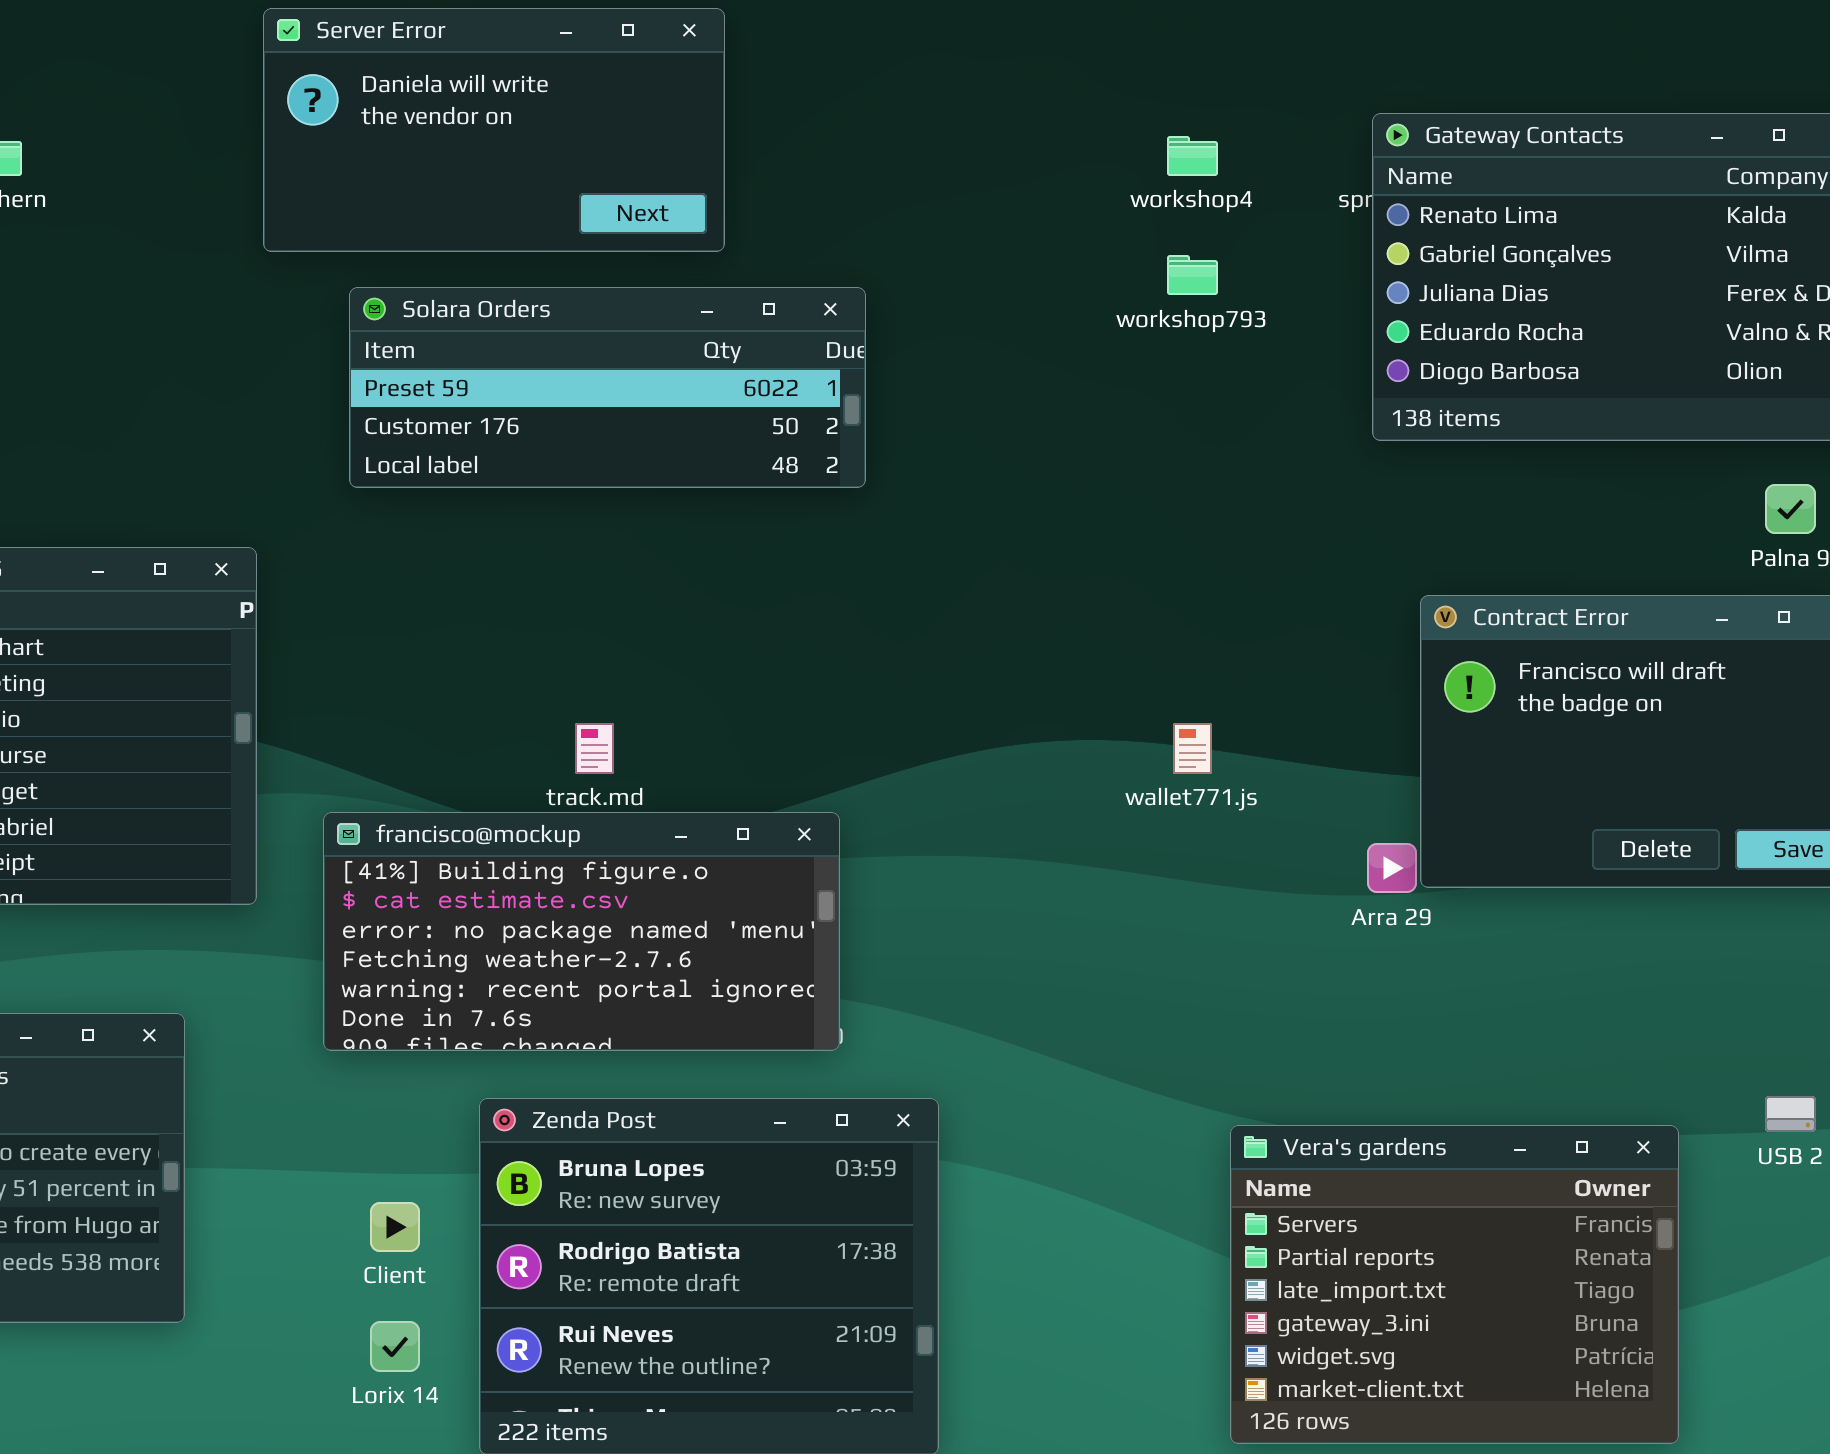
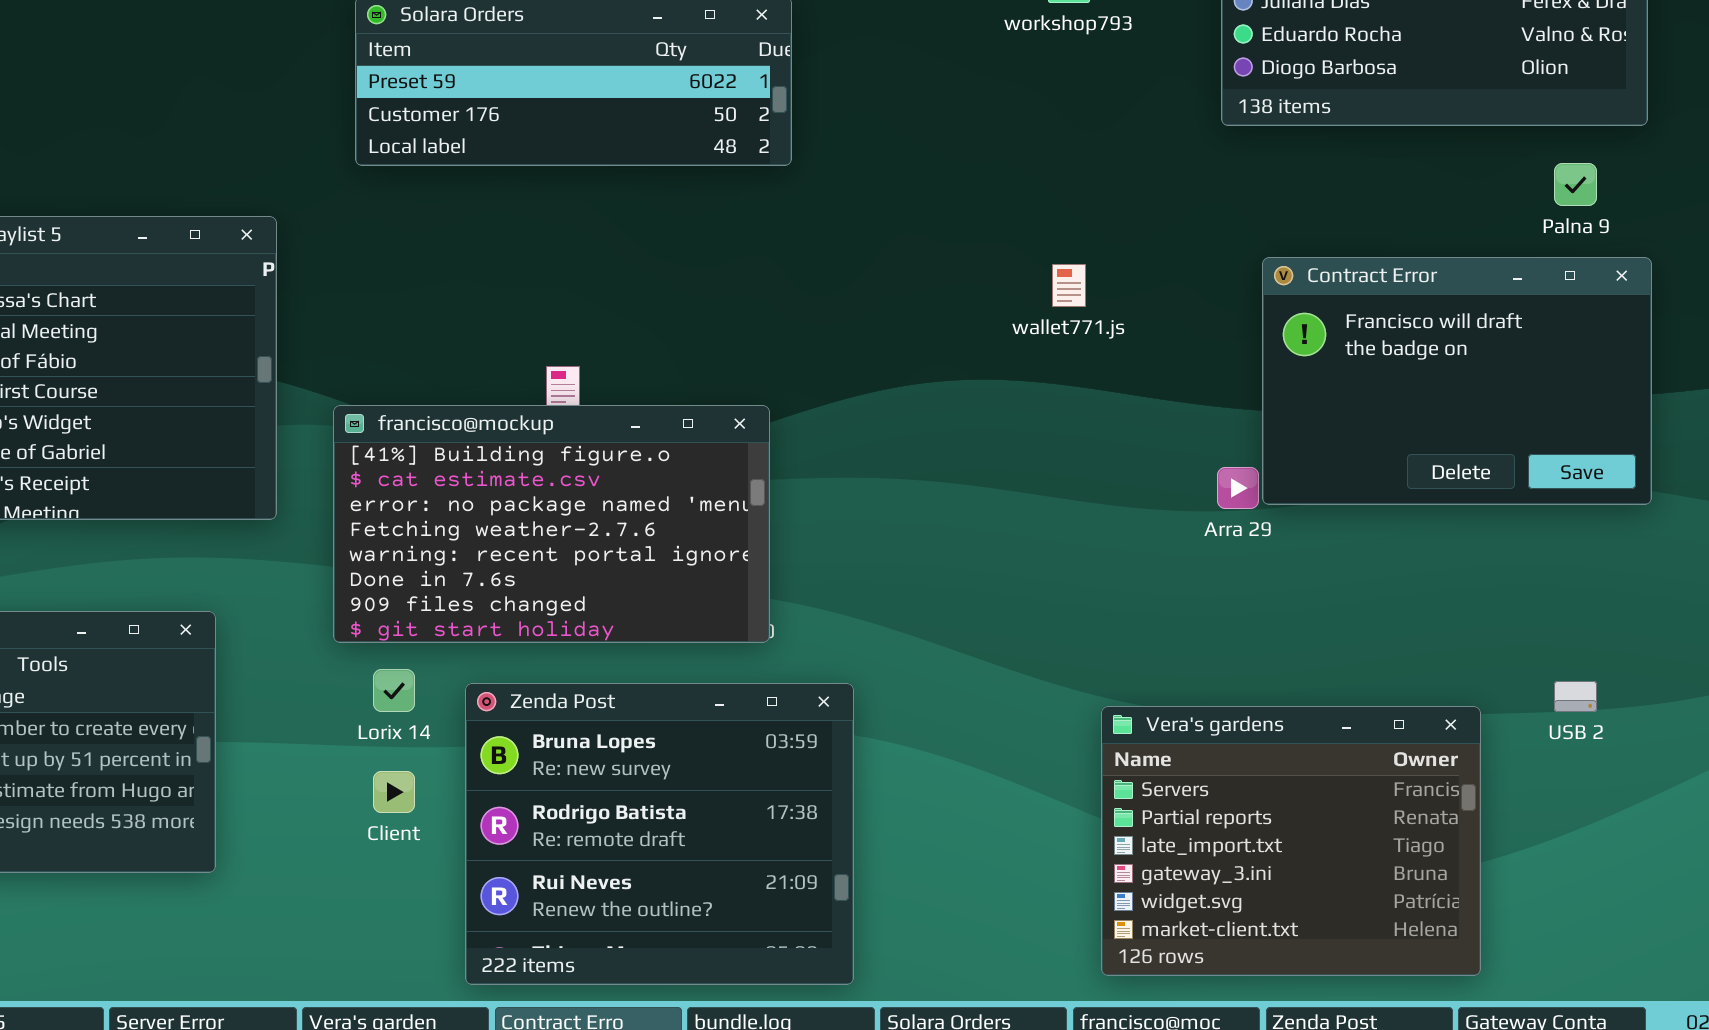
wallet771.js: [1173,723,1212,774] -> [1052,264,1086,307], moved
francisco@mockup: [323,812,840,1051] -> [333,405,770,643], resized
Lorix 14: [370,1321,420,1372] -> [373,669,415,712], moved

